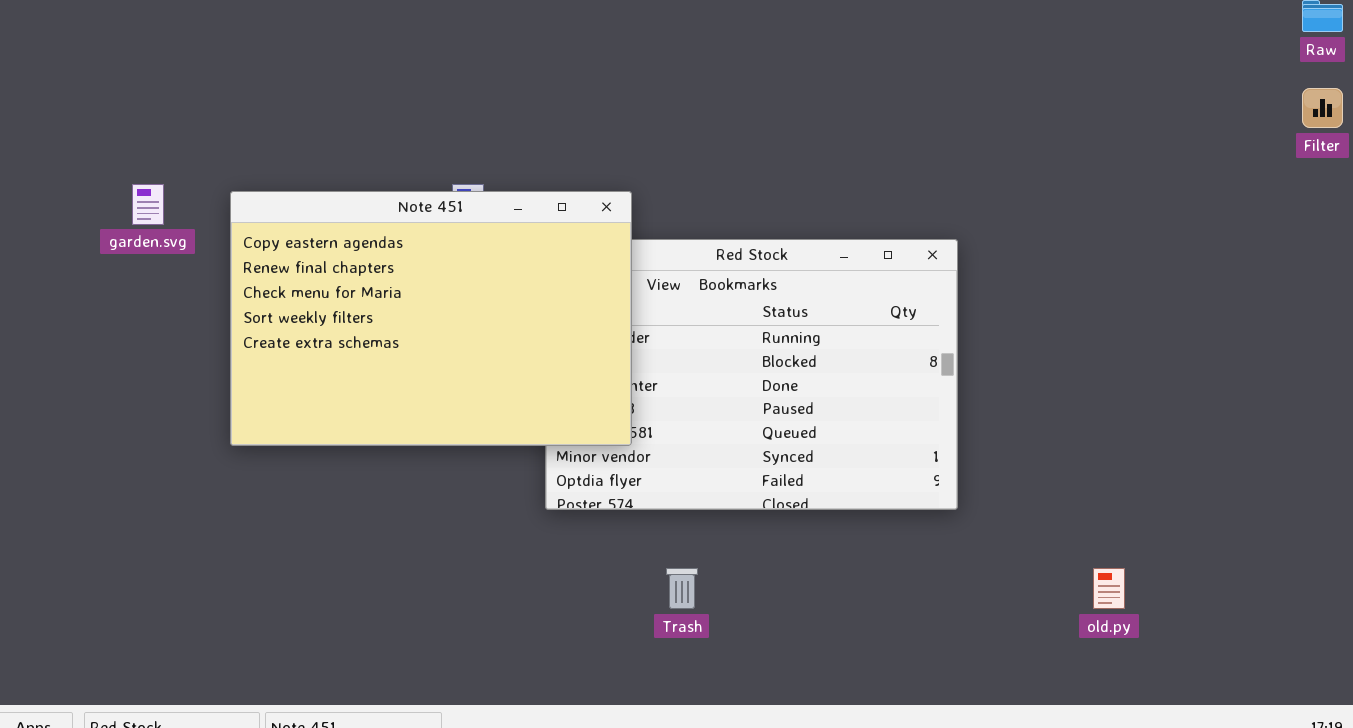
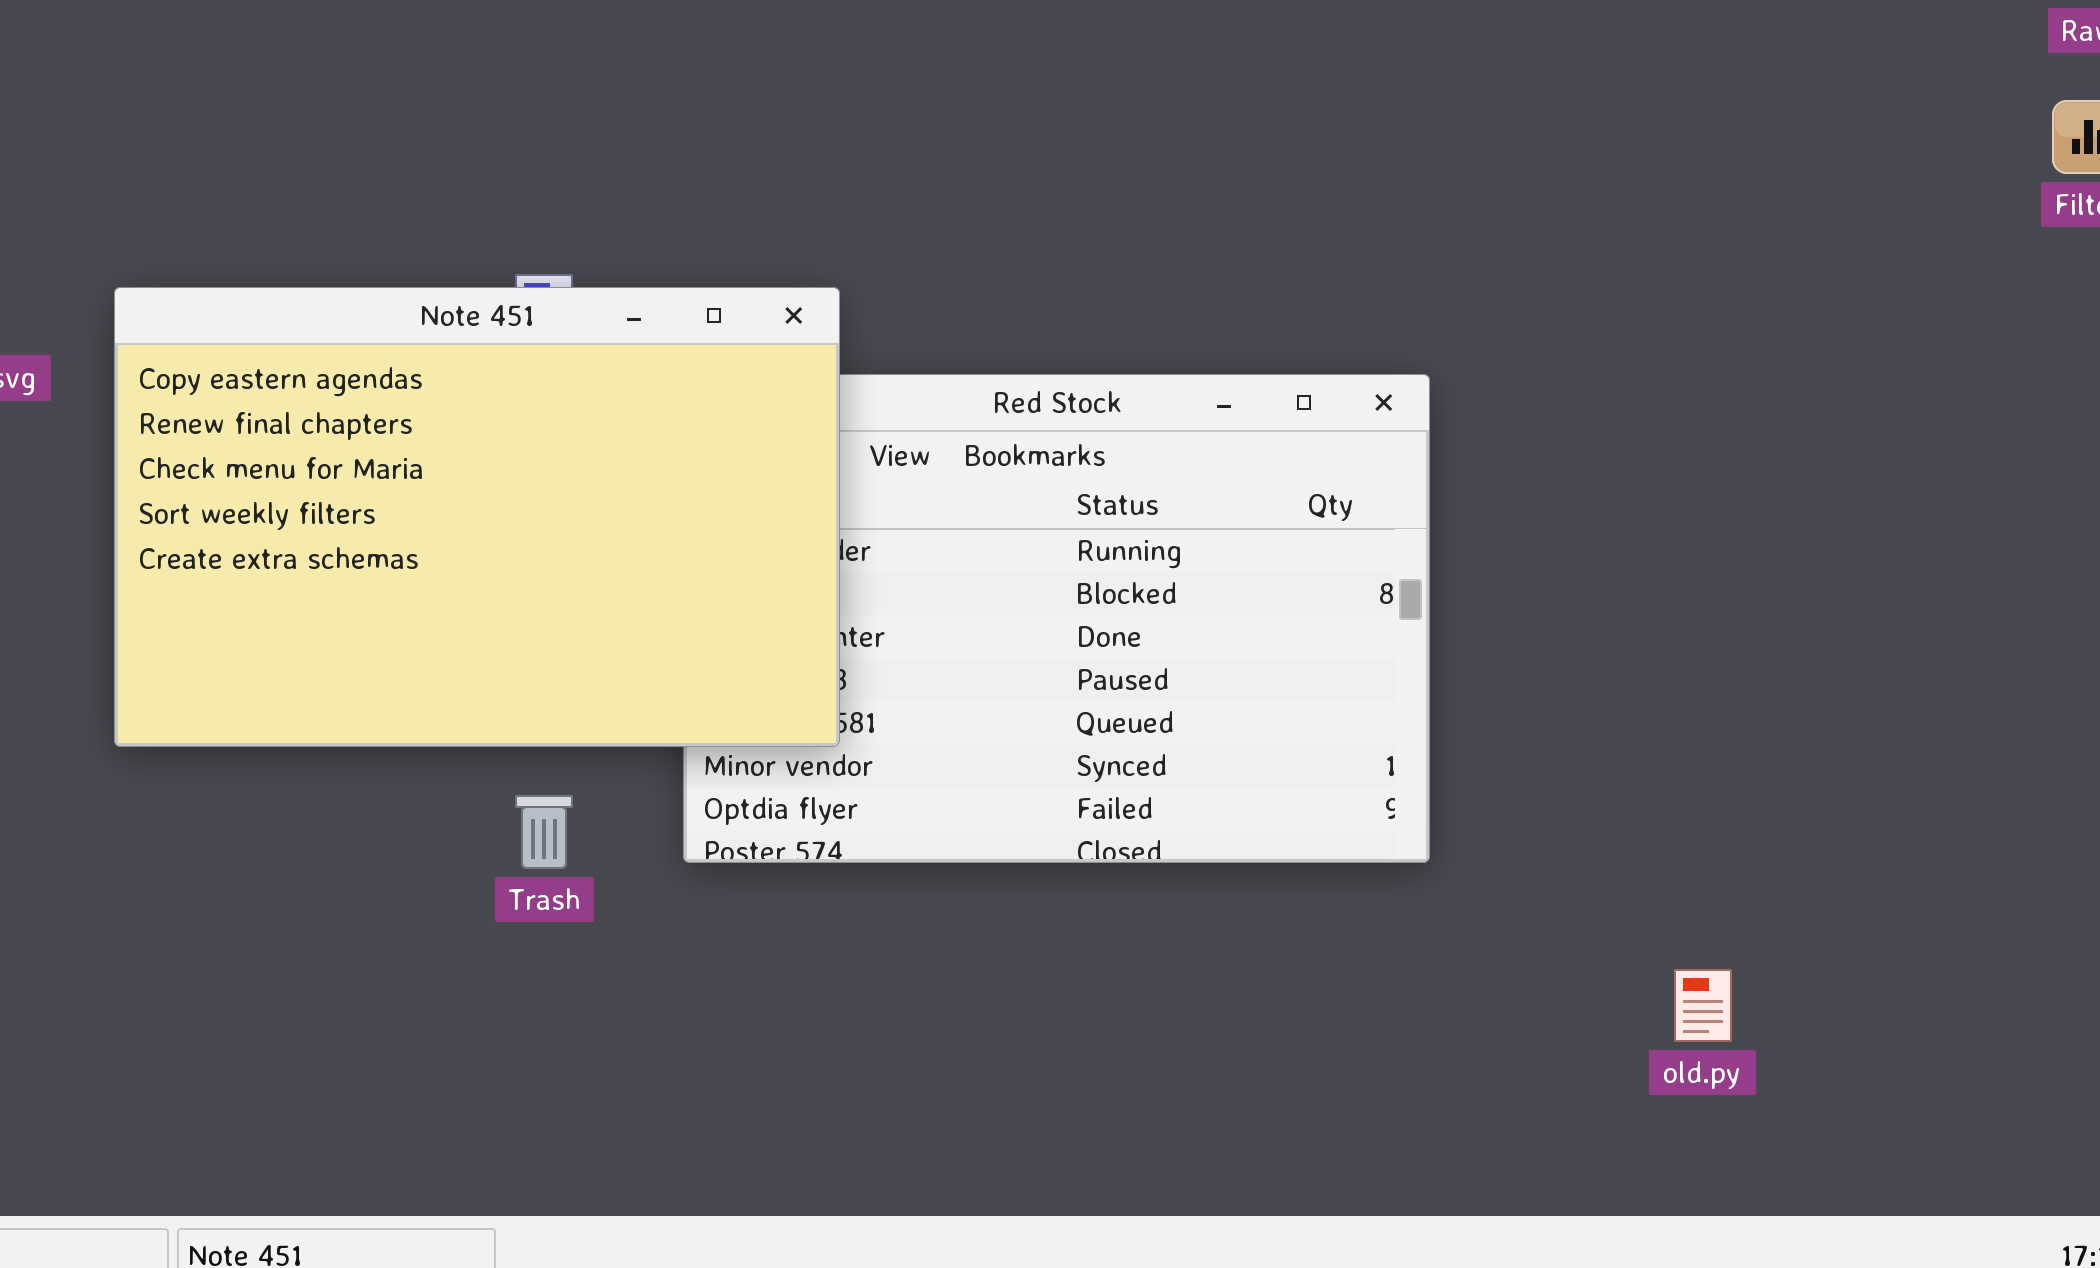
Trash: [666,568,698,609] -> [515,795,573,869], moved

